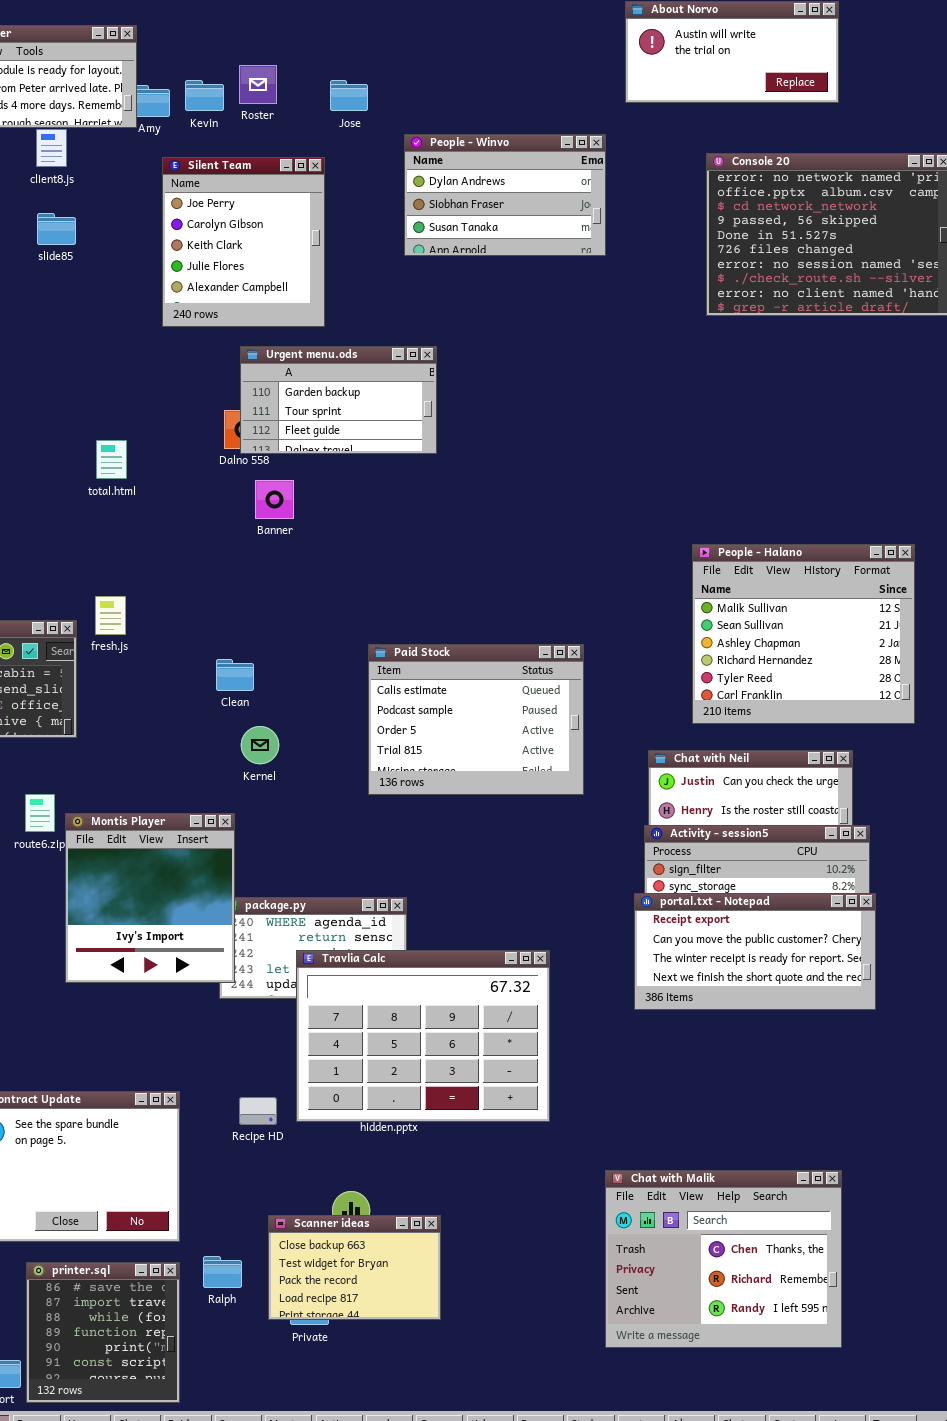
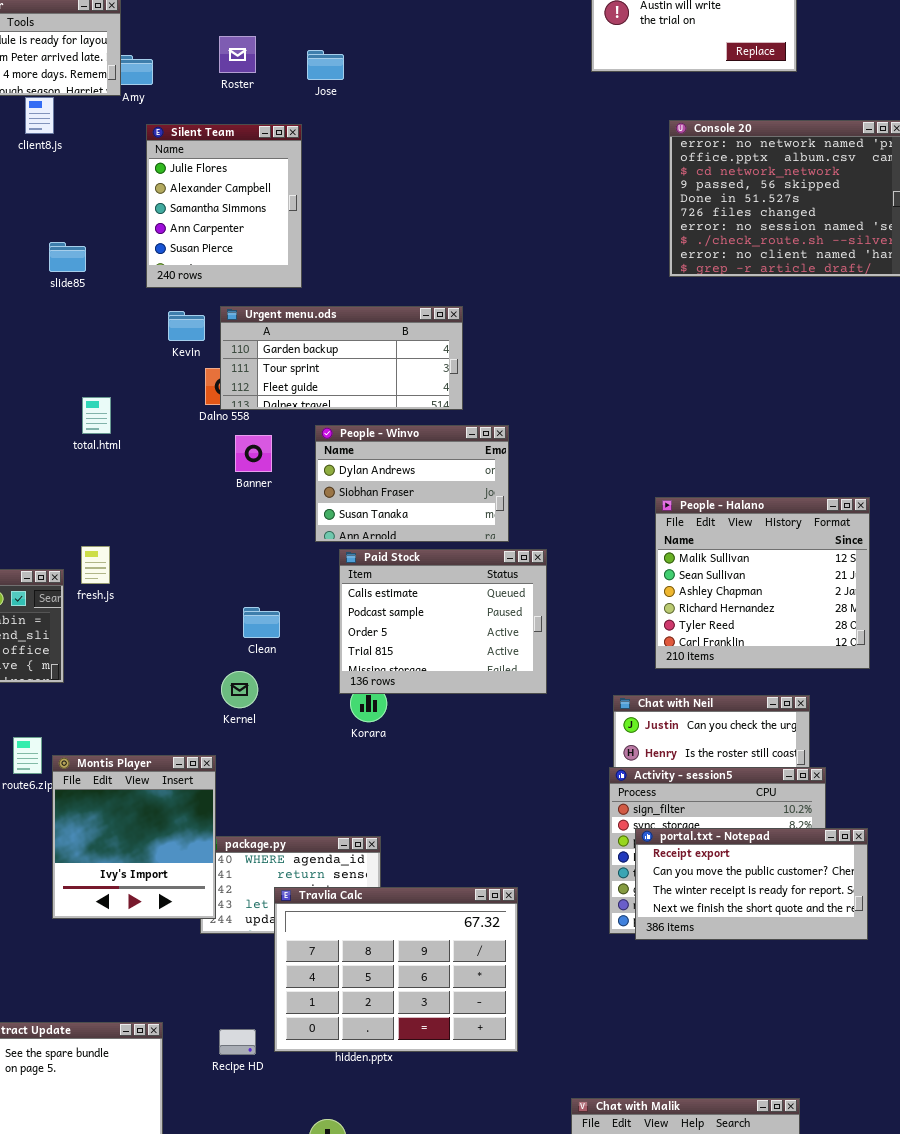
Kevin: [185,80,224,111] -> [168,311,205,341], moved
People - Winvo: [404,134,606,256] -> [315,425,509,542], moved
Silent Team: [162,157,325,327] -> [146,124,302,288], scrolled down 3 rows
slide85: [37,213,76,245] -> [49,242,86,272], moved
Urgent menu.ods: [240,346,437,454] -> [220,306,463,410], resized
Paid Stock: [368,644,584,795] -> [339,549,547,694], moved
Clean: [216,659,254,691] -> [243,607,280,638], moved
portal.txt - Notepad: [634,893,876,1010] -> [635,828,868,940], moved

